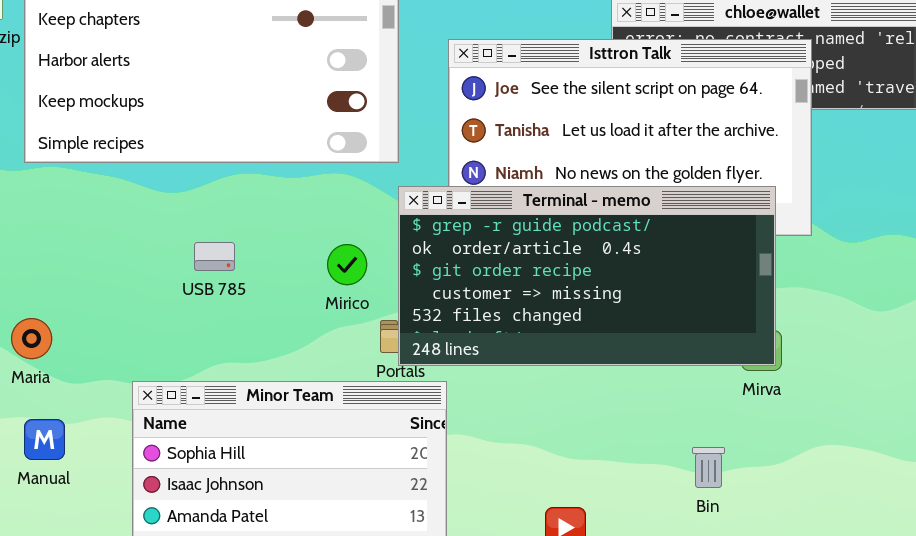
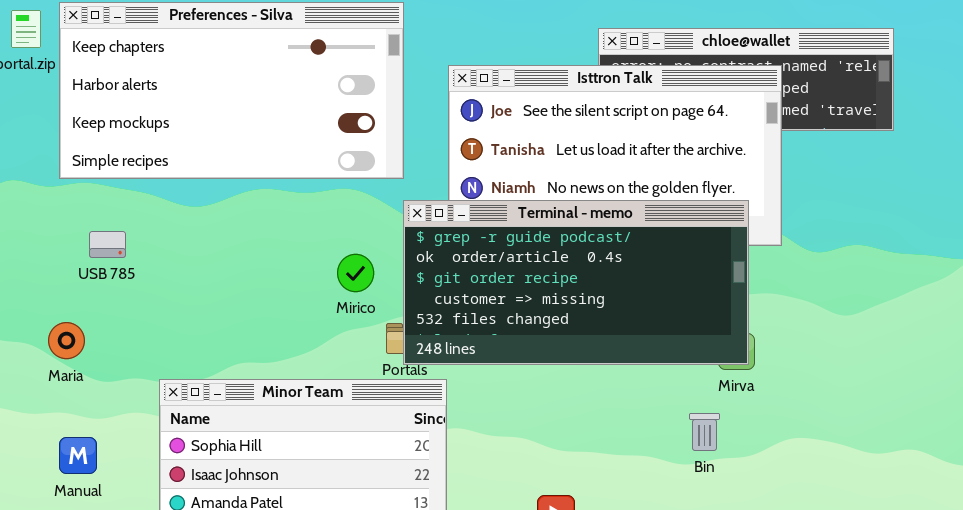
USB 785: [194,242,235,271] -> [89,231,126,258], moved
Manual: [24,419,65,460] -> [59,437,97,474], moved
Bin: [692,447,725,488] -> [689,413,720,451], moved

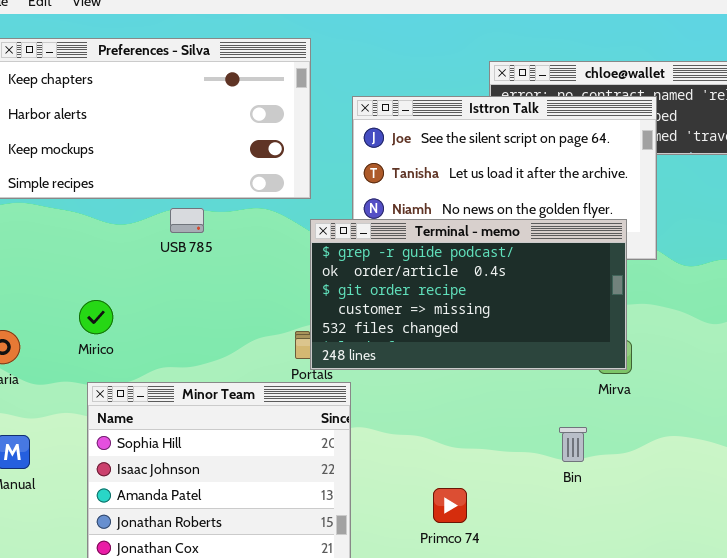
USB 785: [89,231,126,258] -> [170,208,204,233], moved
Mirico: [337,254,374,292] -> [79,300,113,334], moved
Bin: [689,413,720,451] -> [559,427,587,462], moved

